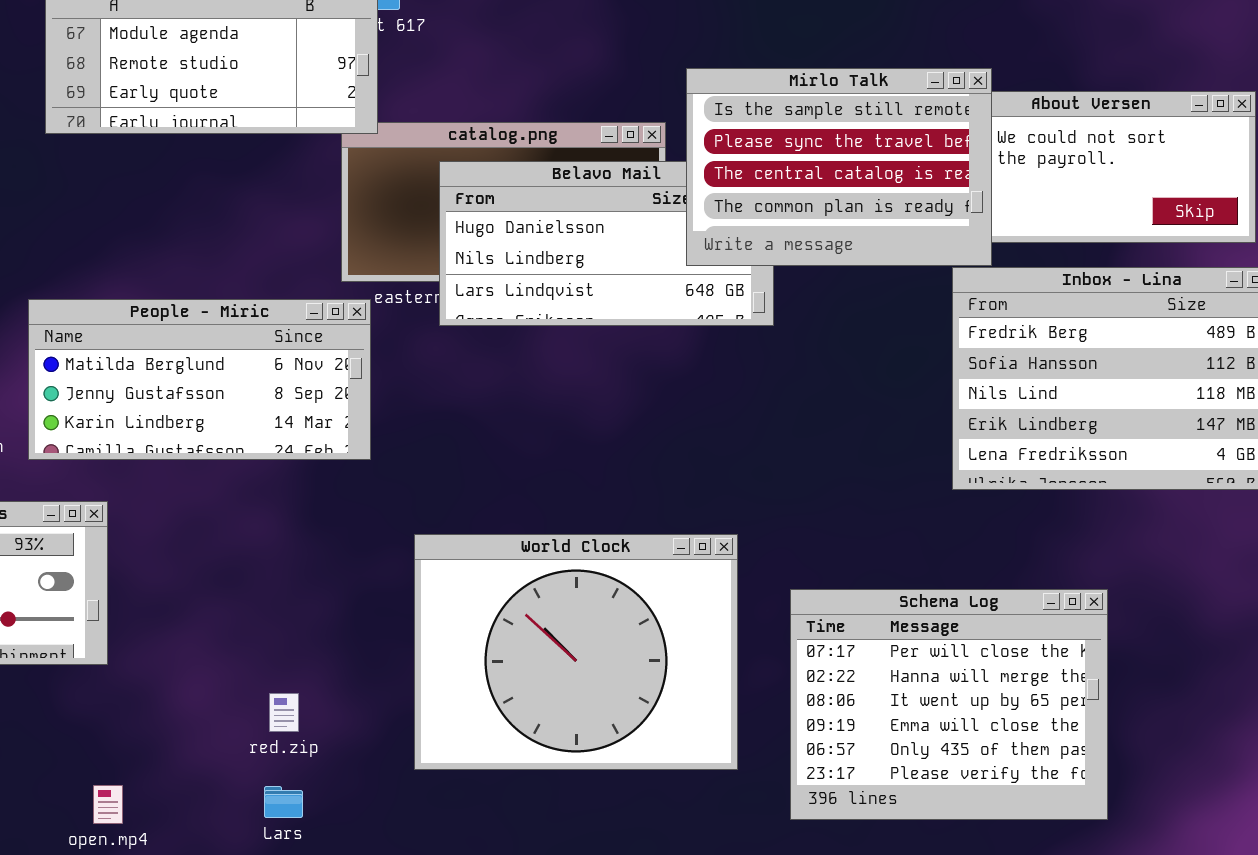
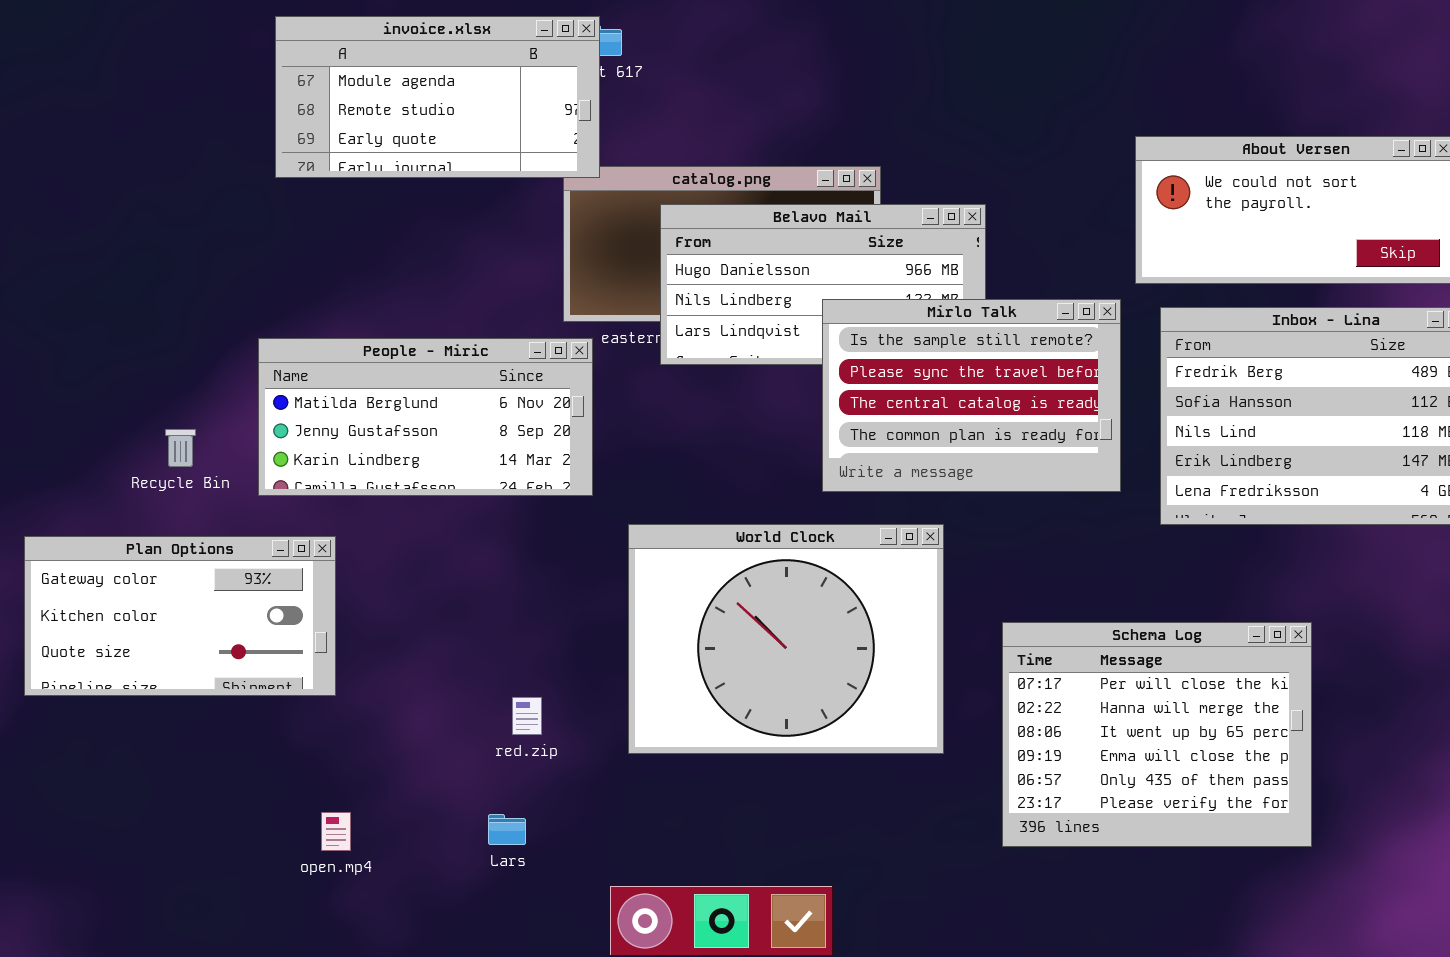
Mirlo Talk: [686,68,992,266] -> [822,299,1121,492], moved
World Clock: [414,534,738,770] -> [628,524,944,754], moved
red.zip: [269,693,299,732] -> [512,697,542,735], moved

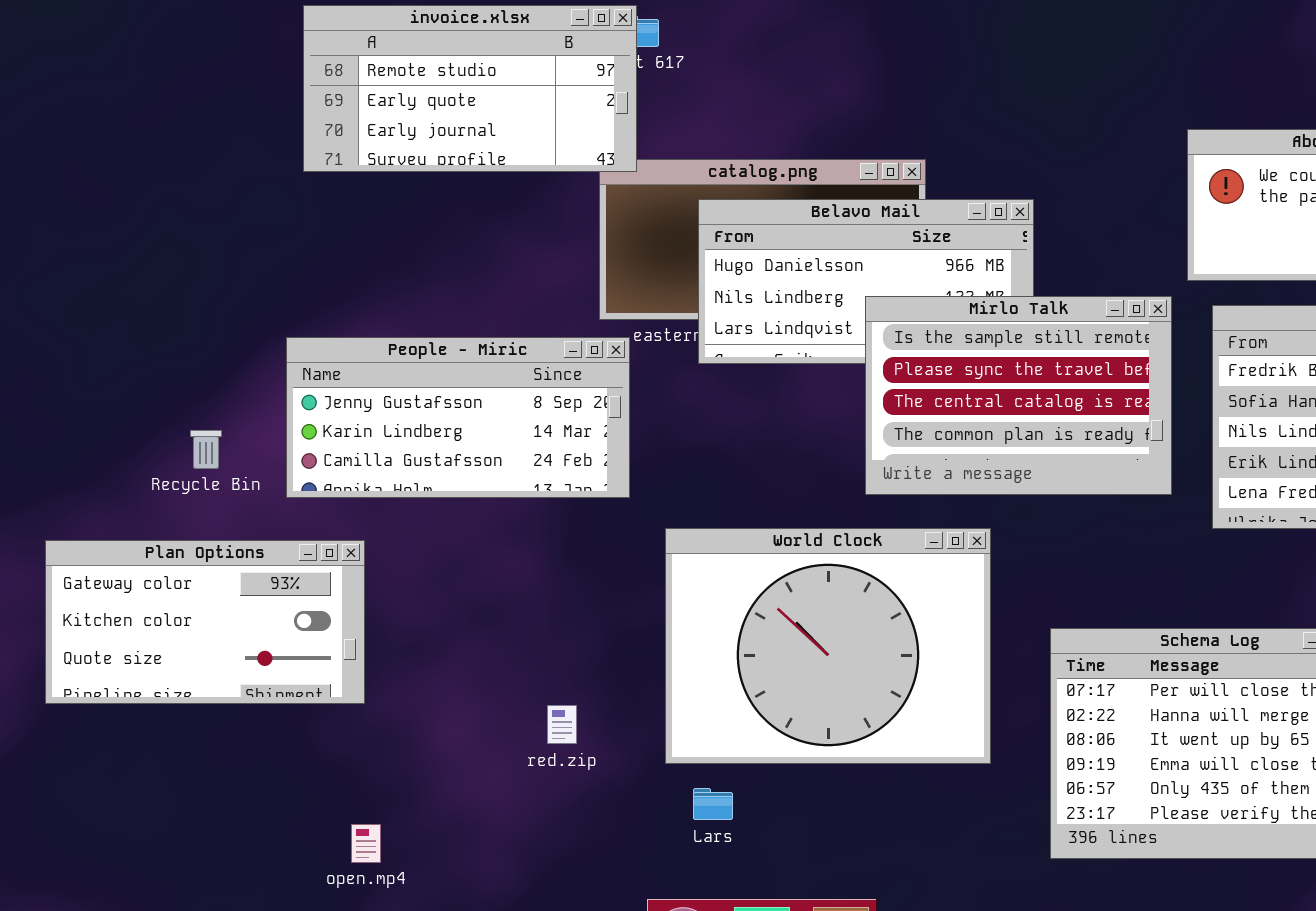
invoice.xlsx: [275,16,600,178] -> [303,5,637,172], scrolled down 1 row
People - Miric: [258,338,593,496] -> [286,337,630,498], scrolled down 1 row
Lars: [488,814,526,845] -> [693,788,733,820], moved

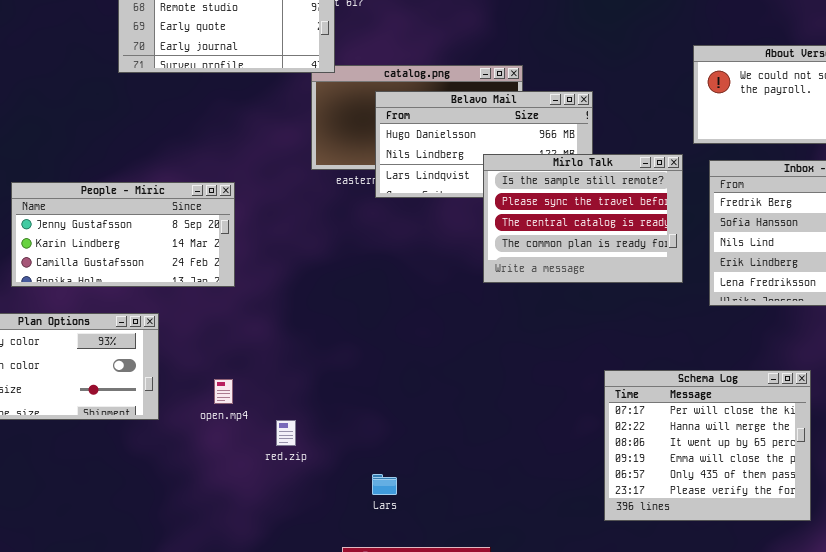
People - Miric: [286,337,630,498] -> [11,182,235,287], moved
World Clock: [665,528,991,764] -> none, closed
open.mp4: [351,824,381,863] -> [214,379,233,404], moved

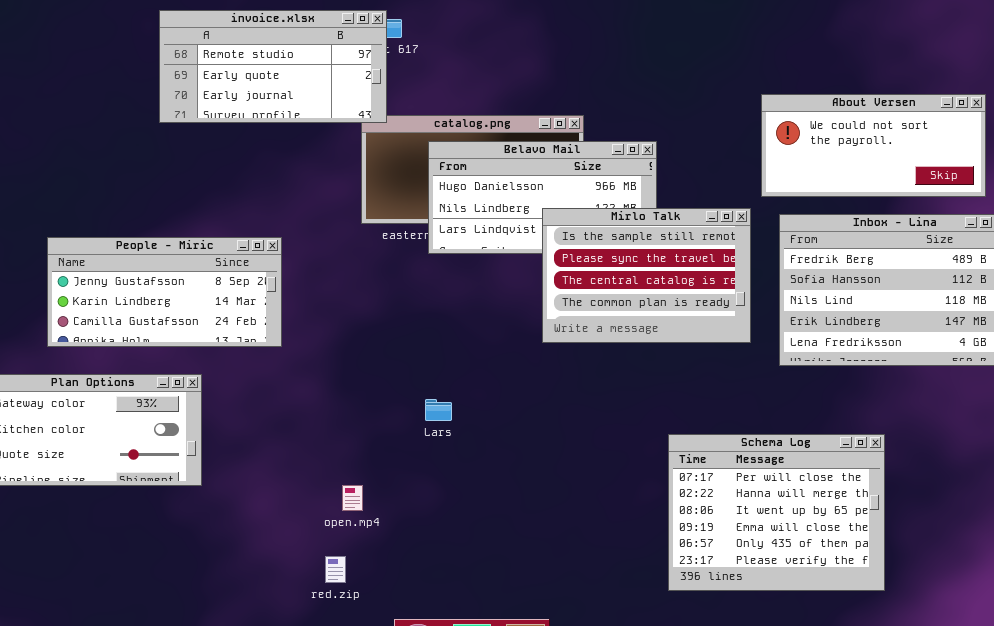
open.mp4: [214,379,233,404] -> [342,485,363,511], moved
red.zip: [276,420,296,446] -> [325,556,346,583], moved
Lars: [372,474,397,495] -> [425,399,452,421], moved

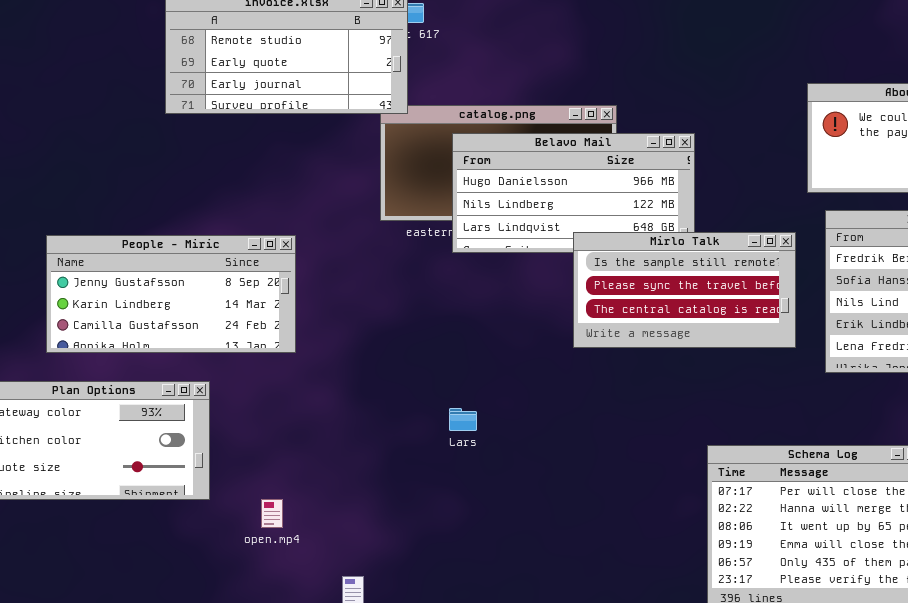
Mirlo Talk: [542,208,751,343] -> [573,232,796,348], resized
open.mp4: [342,485,363,511] -> [261,499,283,528], moved

